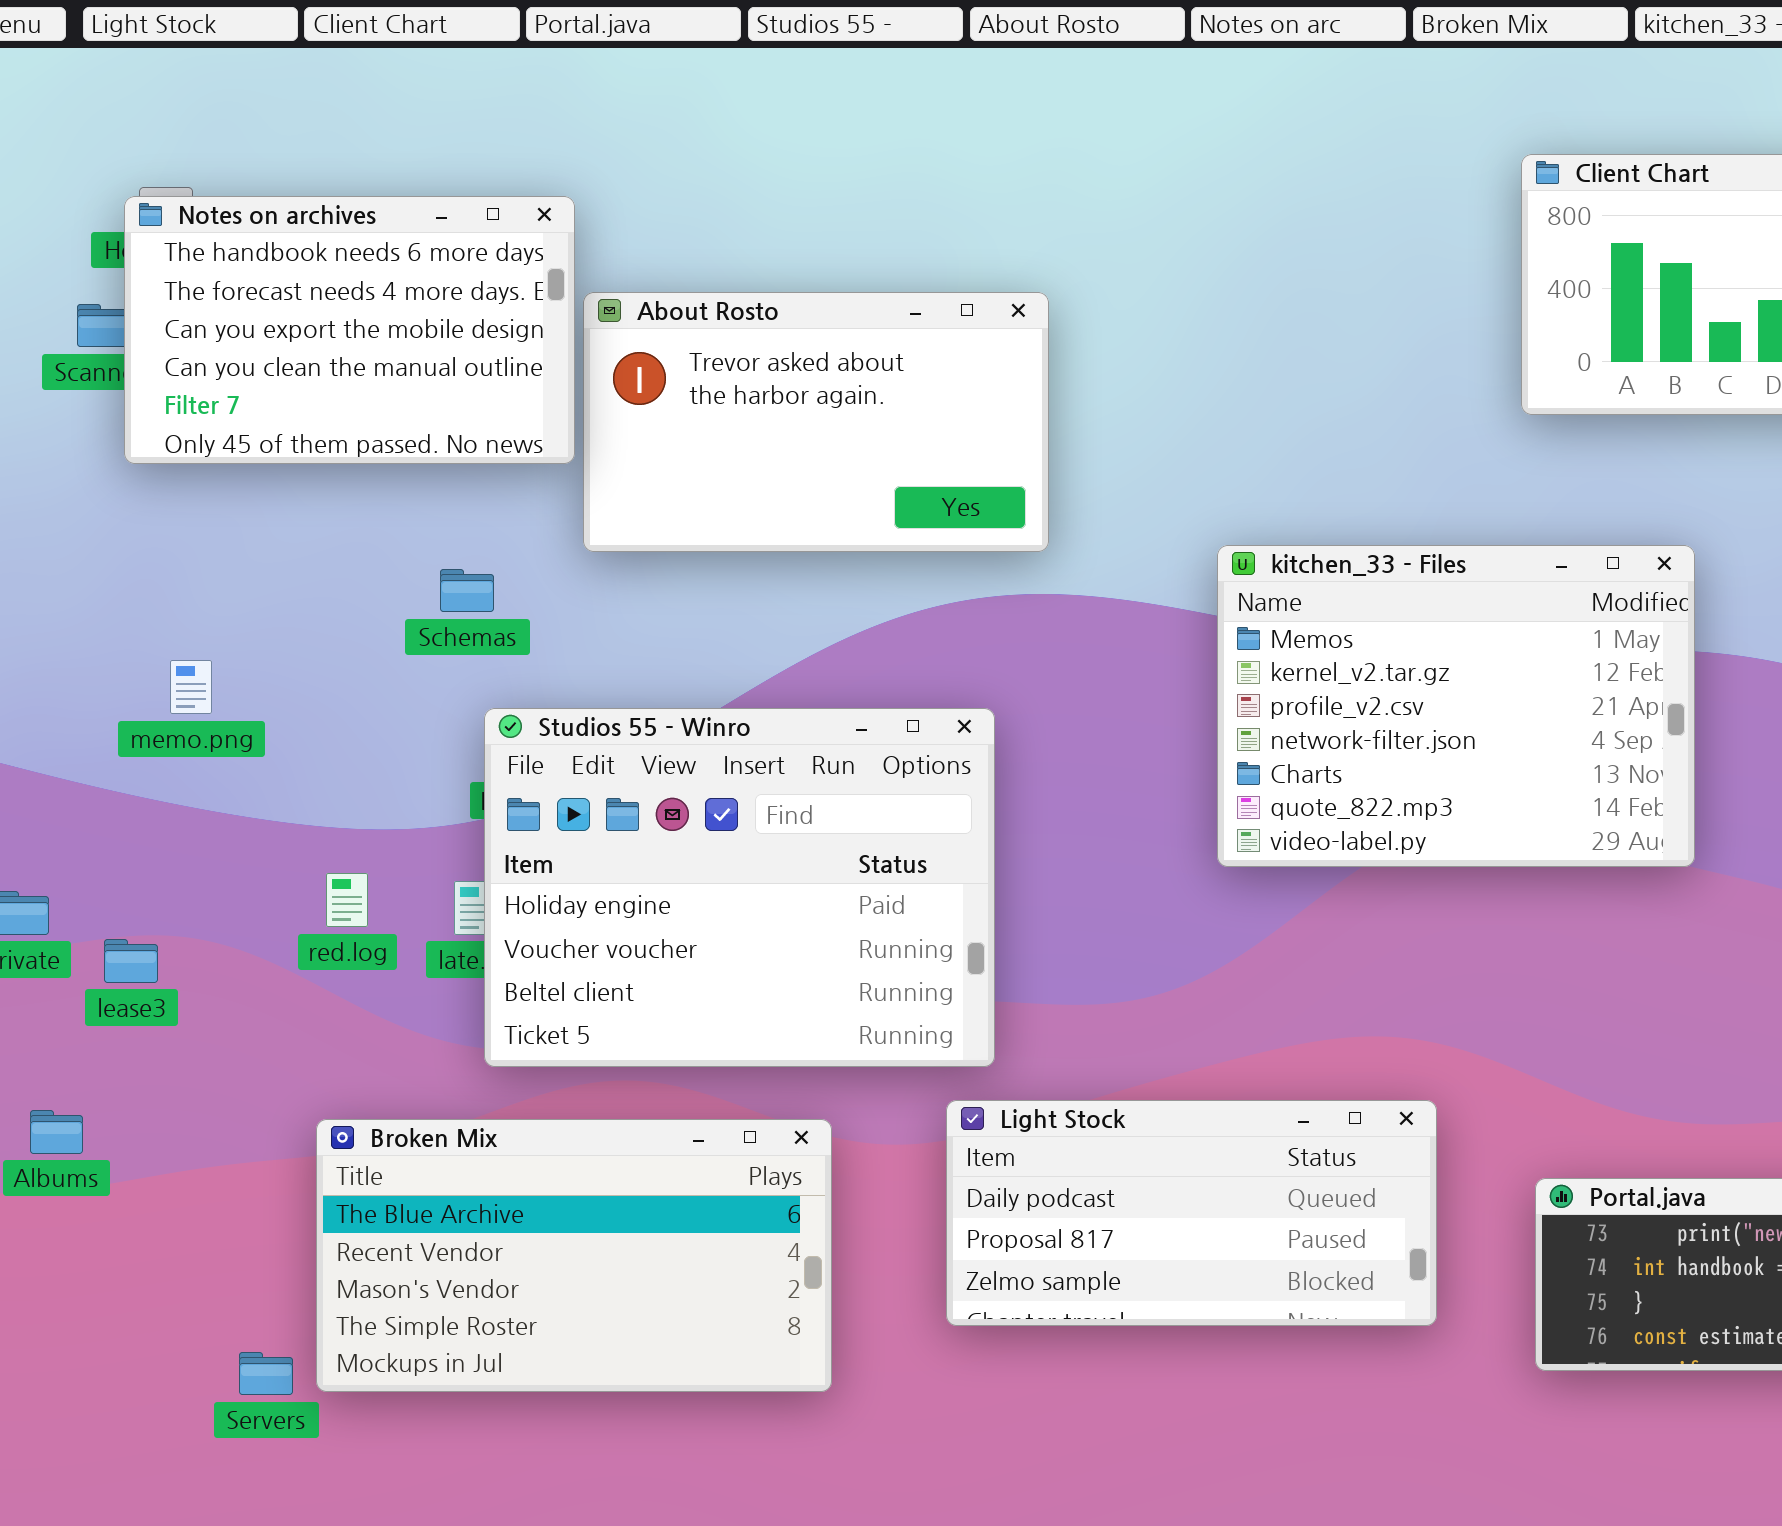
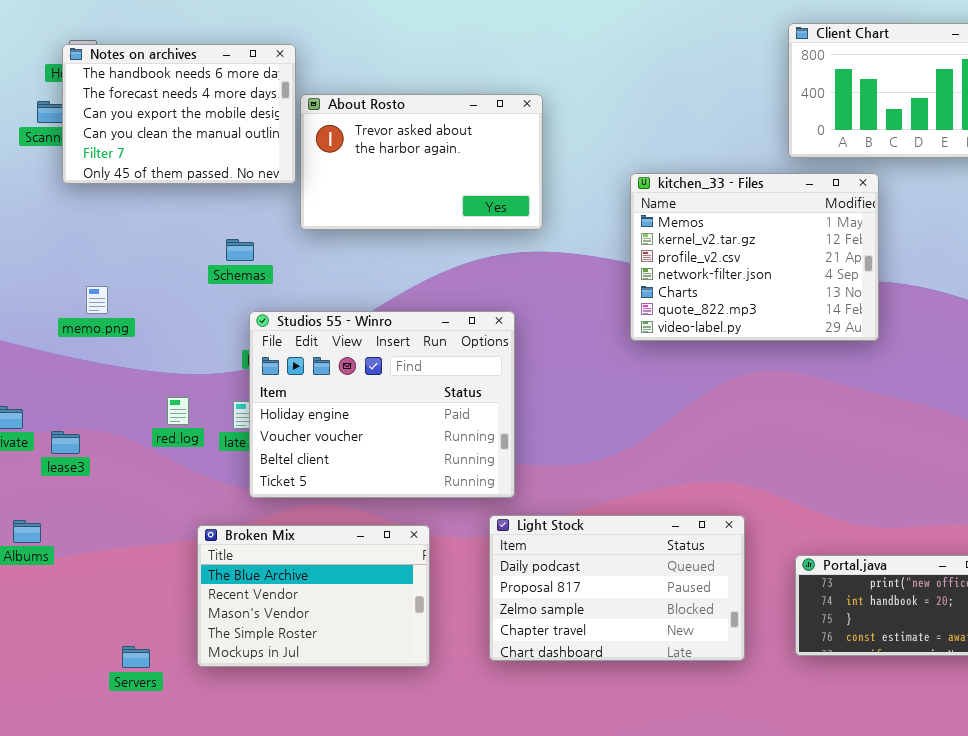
kitchen_33 - Files: [1217,545,1695,867] -> [630,173,879,341], moved
Light Stock: [946,1100,1437,1326] -> [489,515,745,661], resized
Broken Mix: [316,1119,832,1392] -> [197,525,430,667], resized

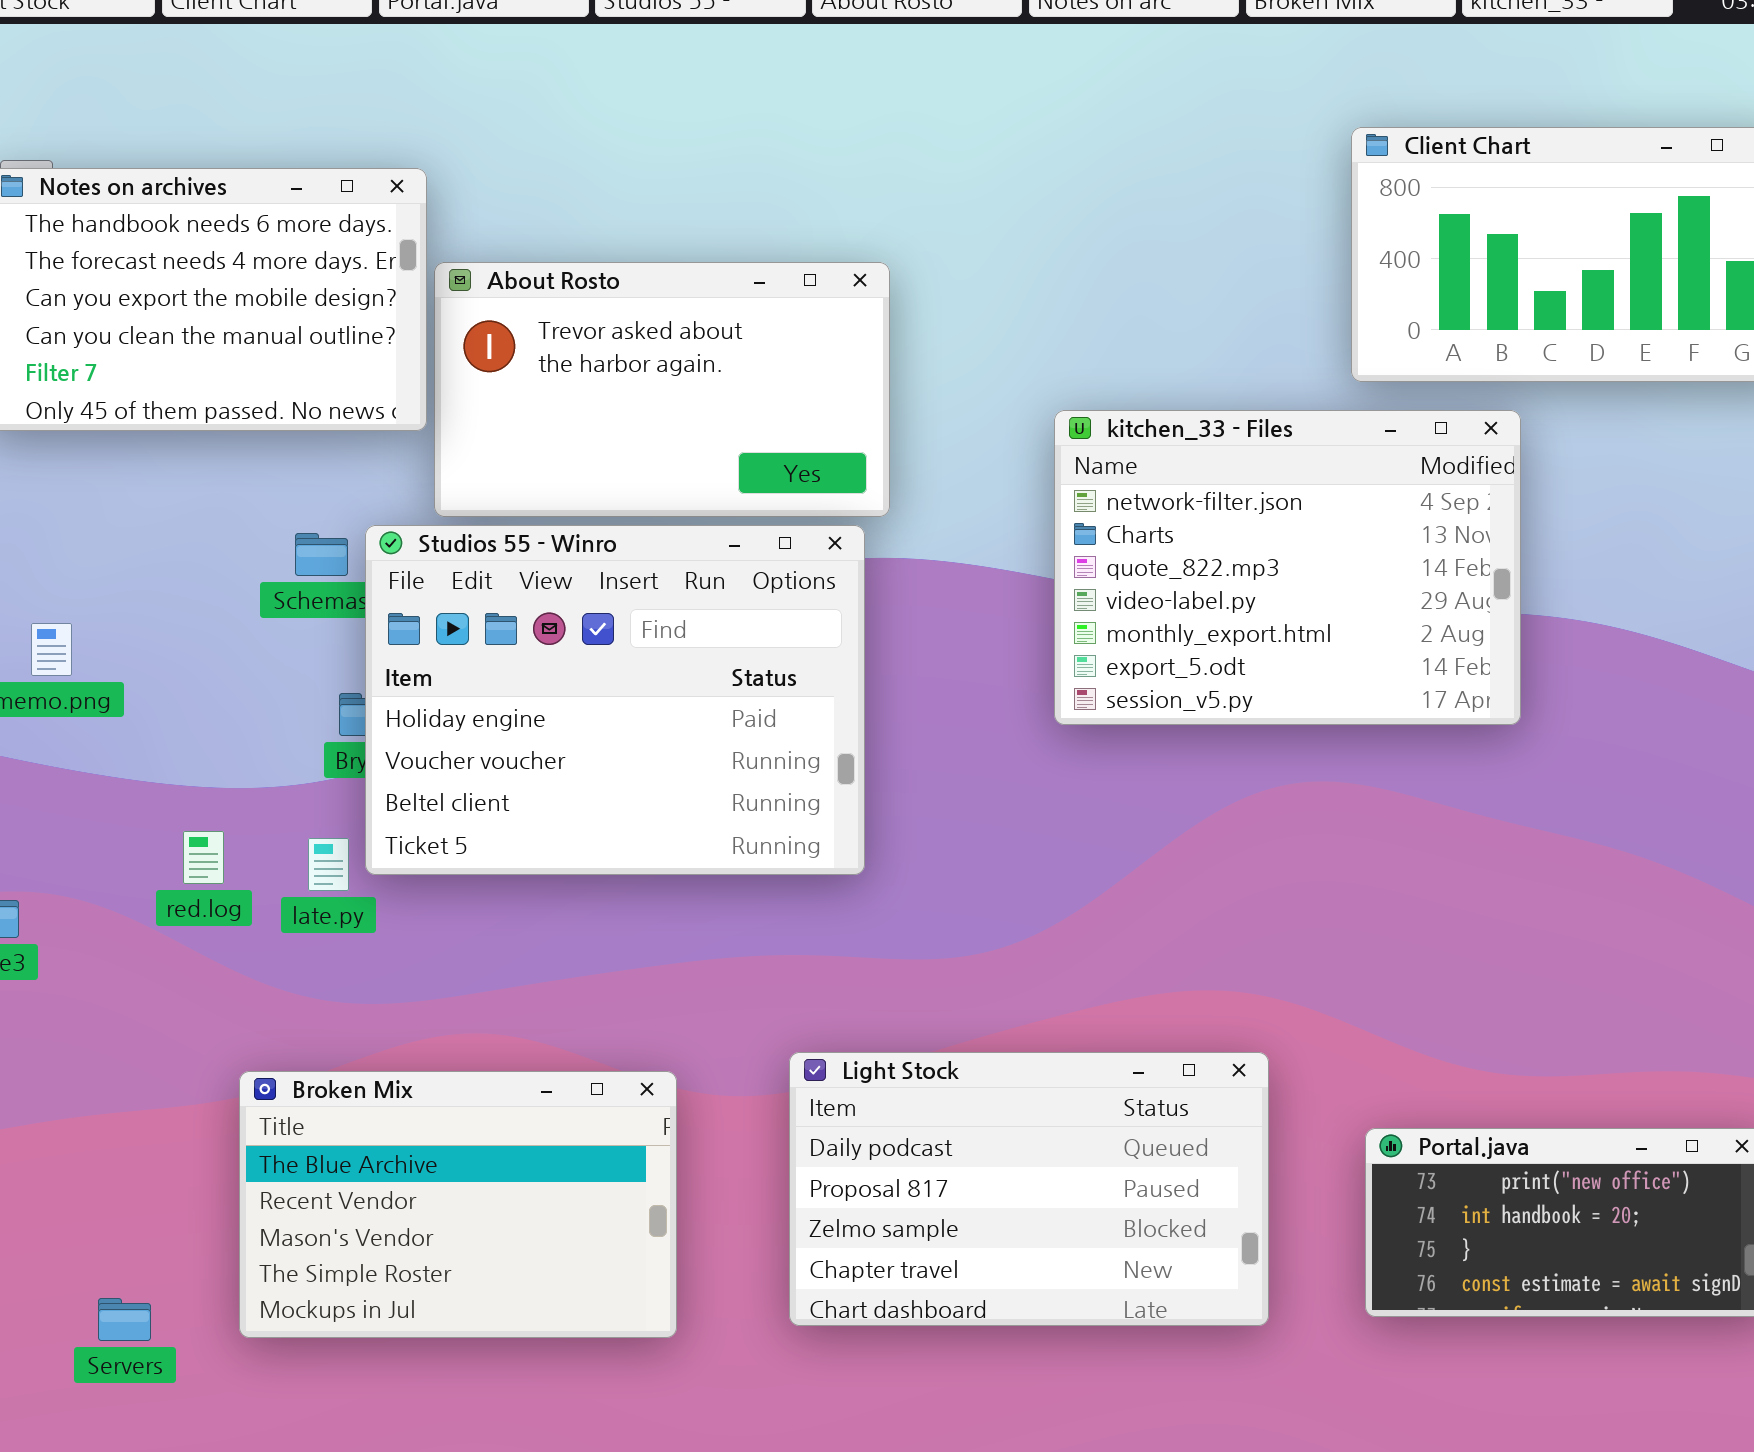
kitchen_33 - Files: [630,173,879,341] -> [1054,410,1521,725], scrolled down 3 rows
Studios 55 - Winro: [249,311,515,498] -> [365,525,865,875], moved

